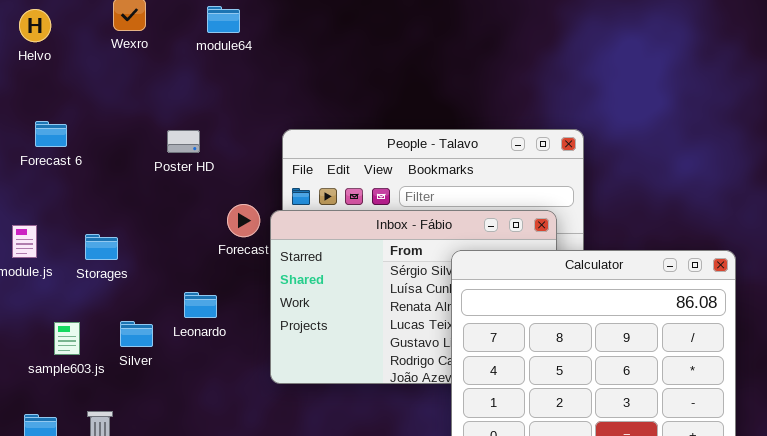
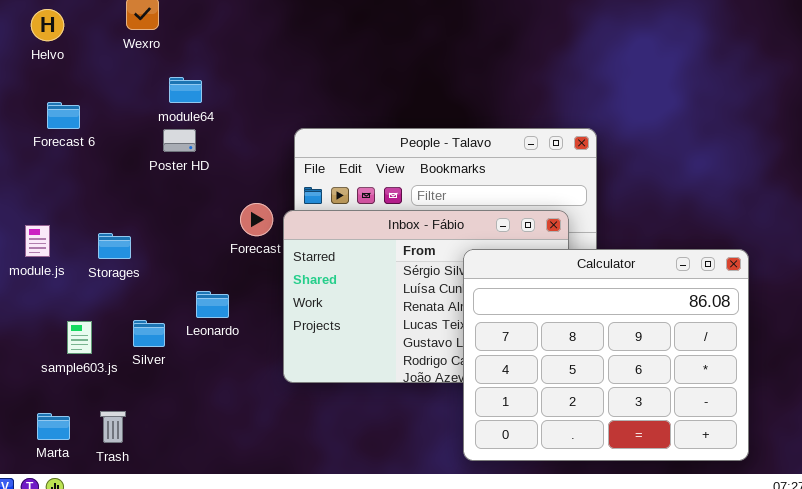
module64: [207,6,240,33] -> [169,77,202,103], moved
Forecast 6: [35,121,67,147] -> [47,102,80,129], moved
Poster HD: [167,130,200,153] -> [163,129,196,152], moved

